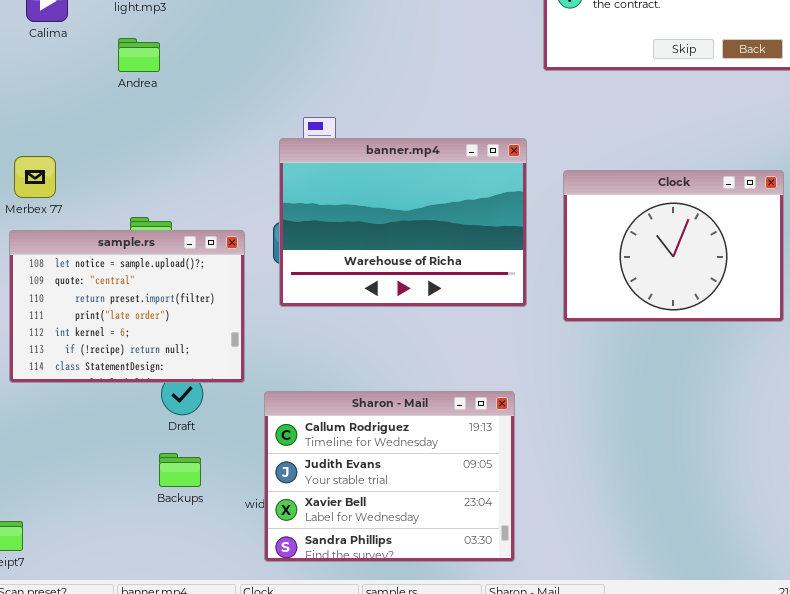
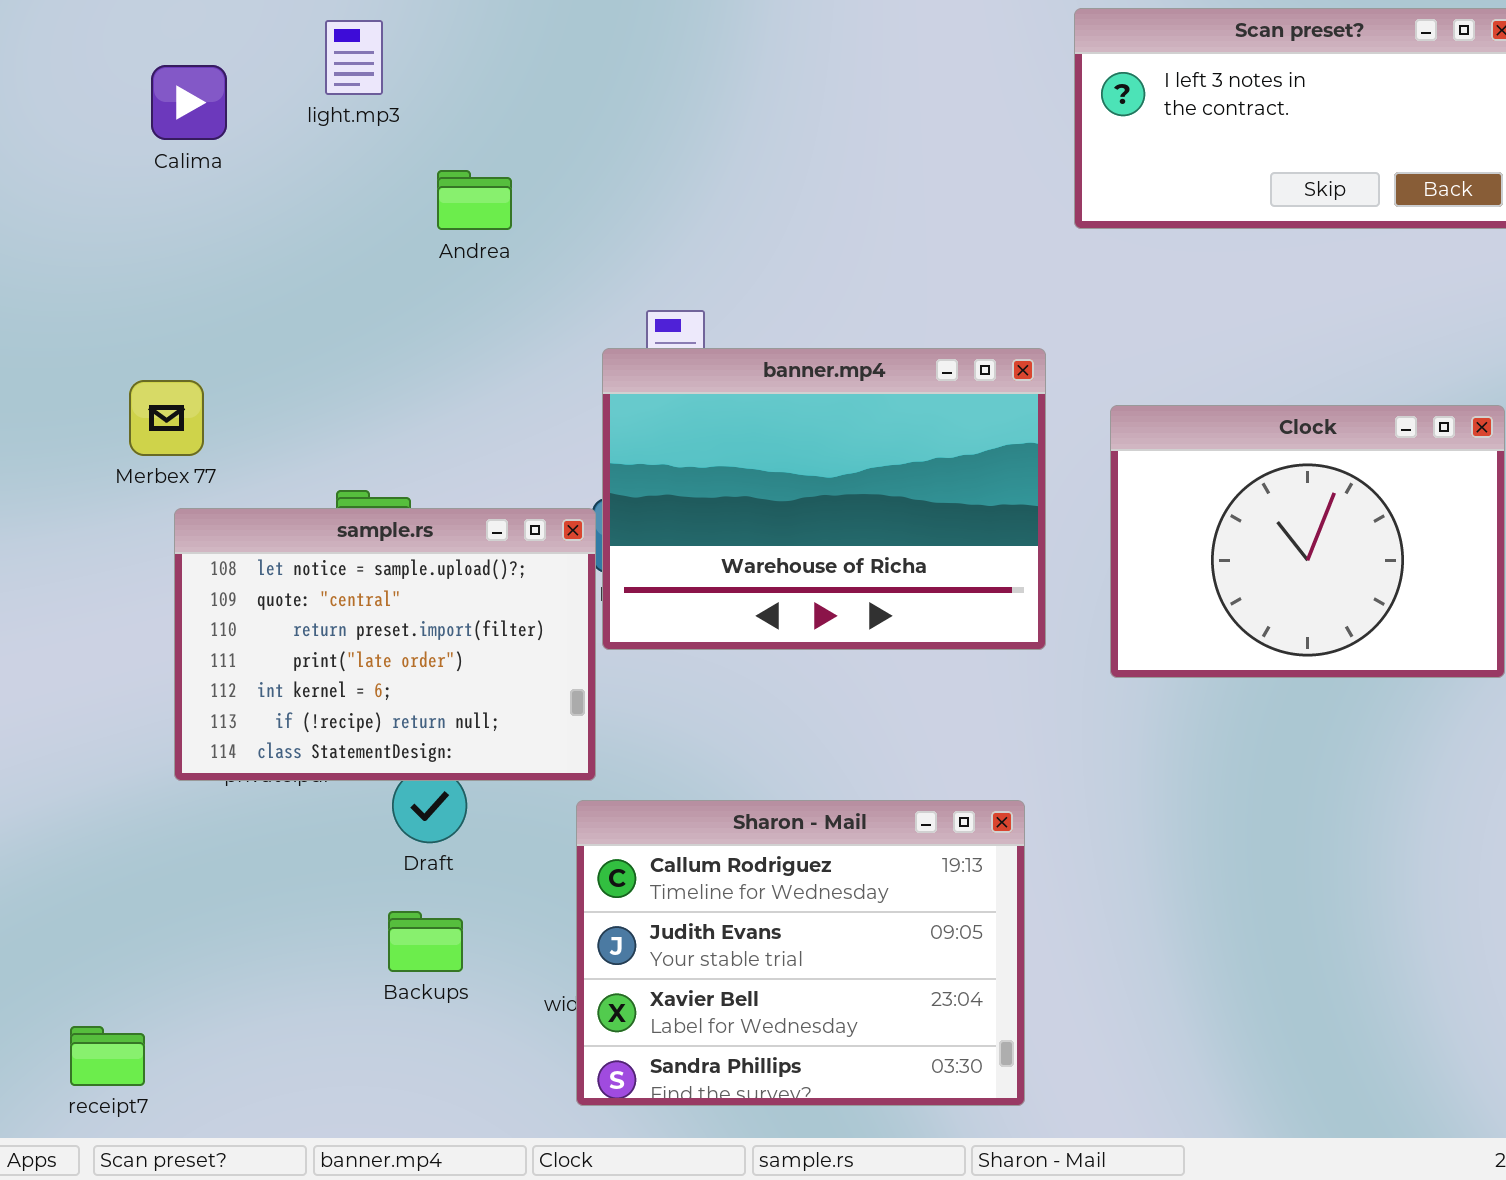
Andrea: [118,38,160,72] -> [437,170,512,230], moved
sample.rs: [9,230,245,383] -> [174,508,596,781], moved

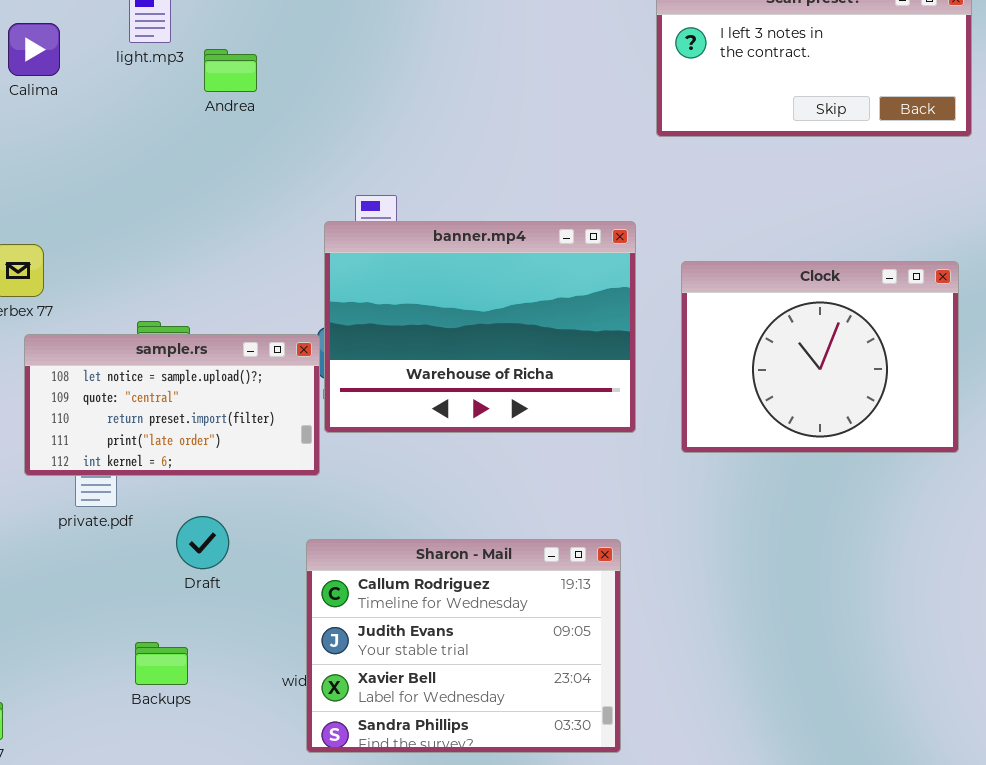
Andrea: [437,170,512,230] -> [204,49,257,92], moved
sample.rs: [174,508,596,781] -> [24,334,320,476], resized
Backups: [388,911,463,972] -> [135,642,188,685], moved

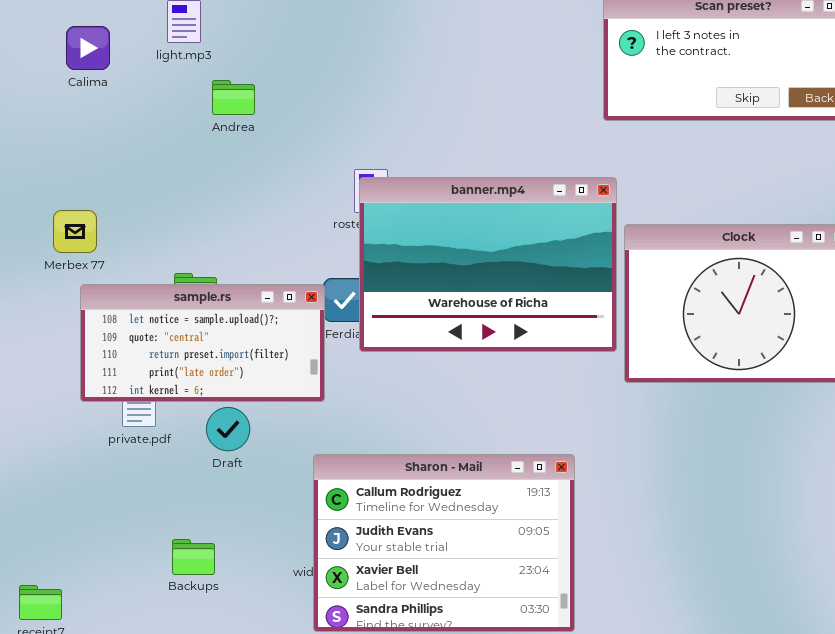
Andrea: [204,49,257,92] -> [212,80,255,115], moved
banner.mp4: [324,221,636,433] -> [359,177,617,352], moved
Draft: [176,516,229,569] -> [206,407,250,451], moved

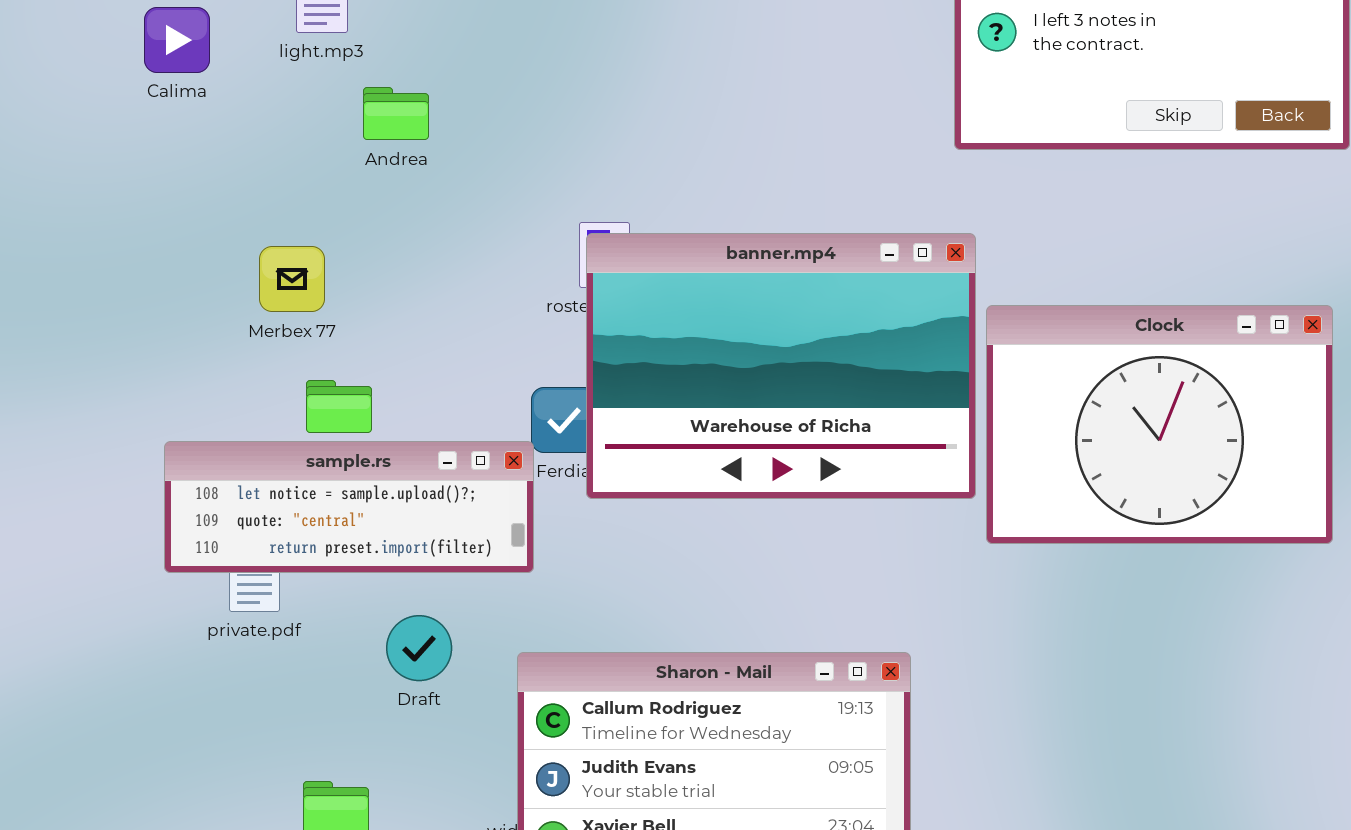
Merbex 77: [53,210,97,253] -> [259,246,325,312], moved
sample.rs: [80,284,325,402] -> [164,441,534,573], resized
Draft: [206,407,250,451] -> [386,615,452,681], moved

